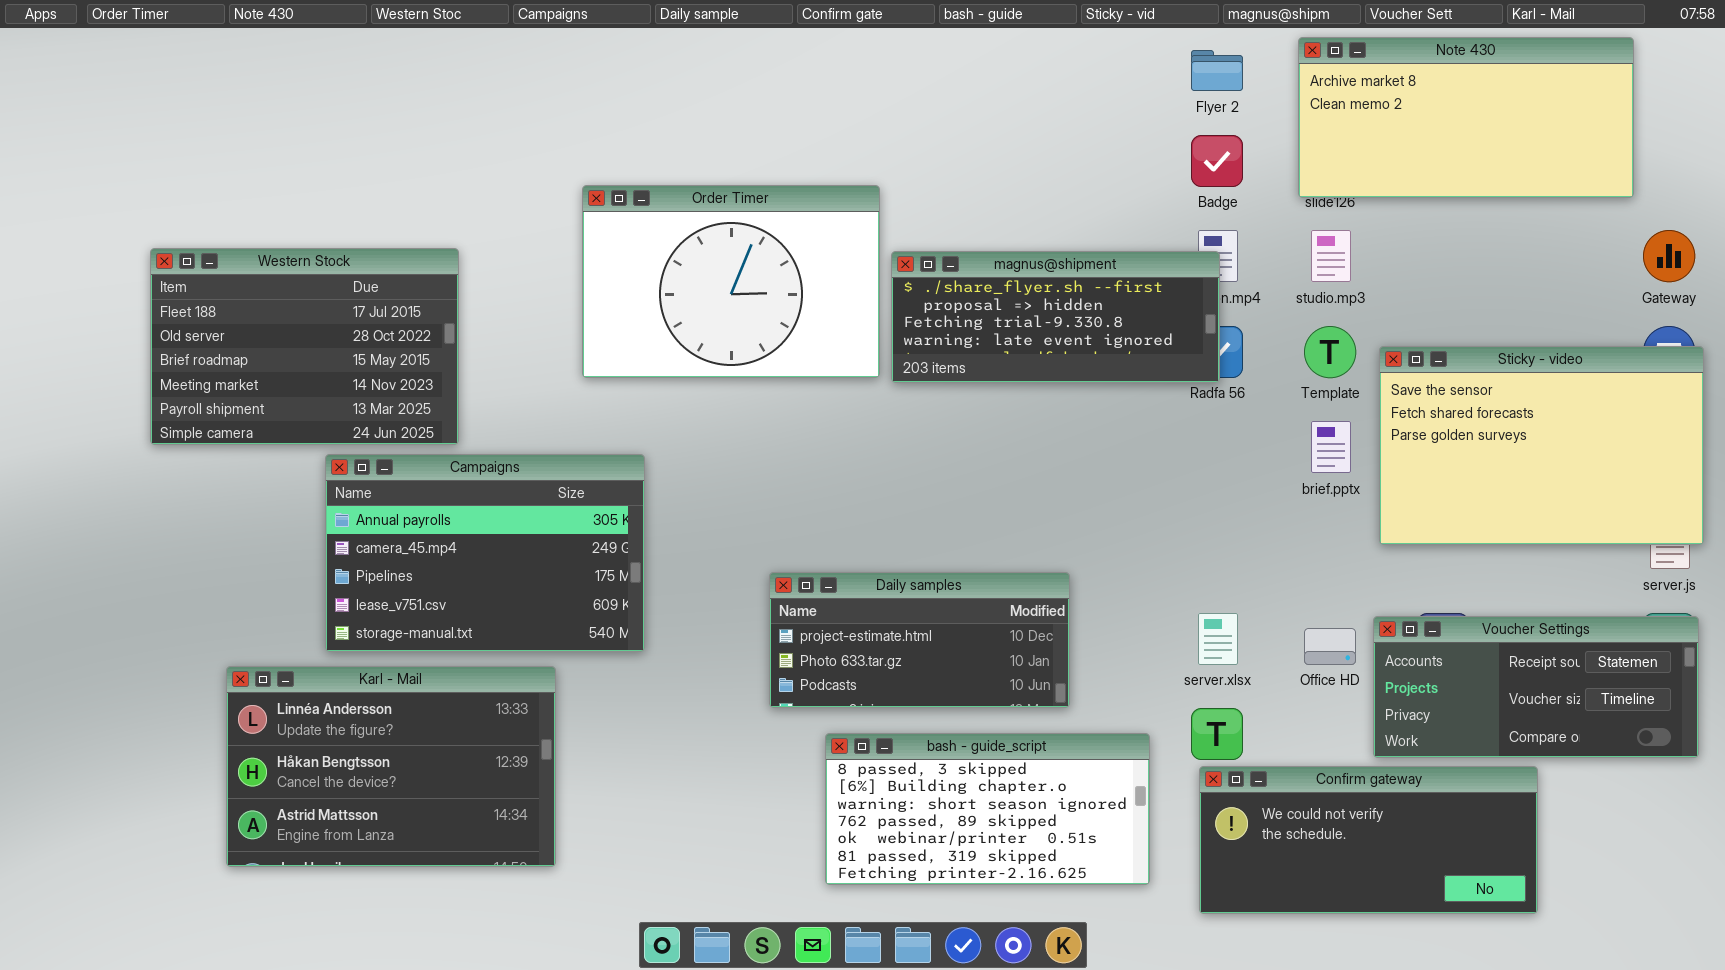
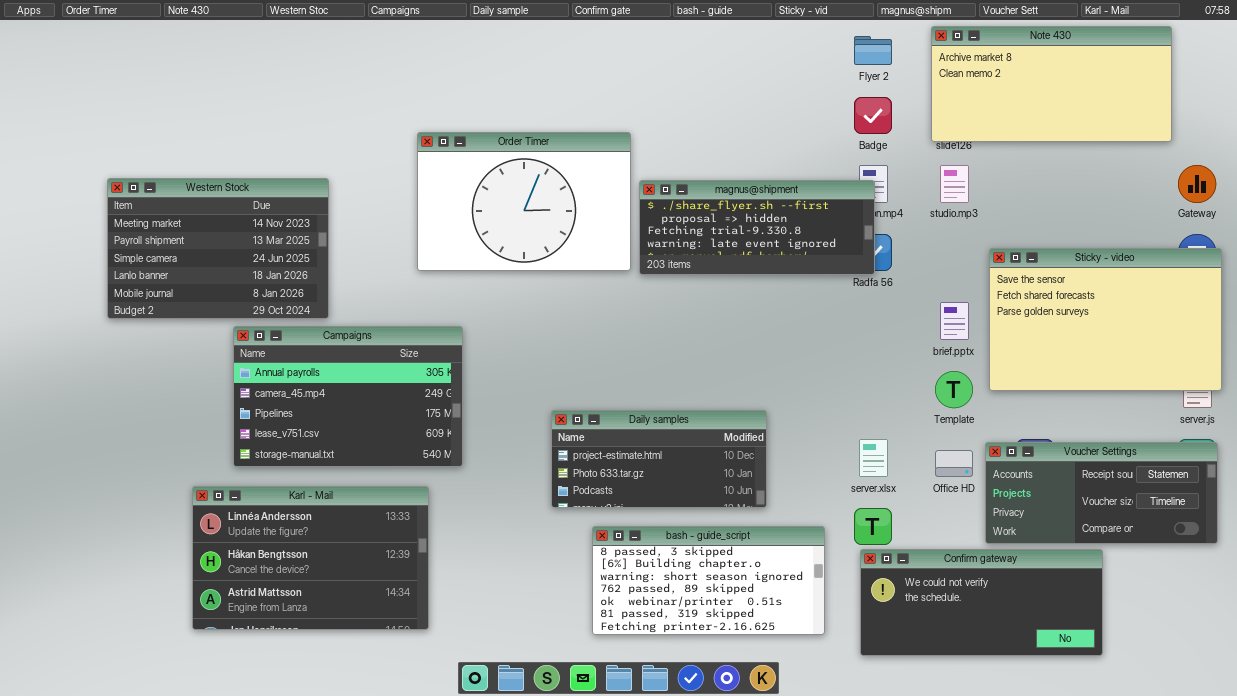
Western Stock: [150,248,459,445] -> [107,178,329,319], scrolled down 3 rows
Template: [1304,326,1356,378] -> [935,371,973,408], moved
Karl - Mail: [226,666,556,867] -> [192,486,429,630], moved

